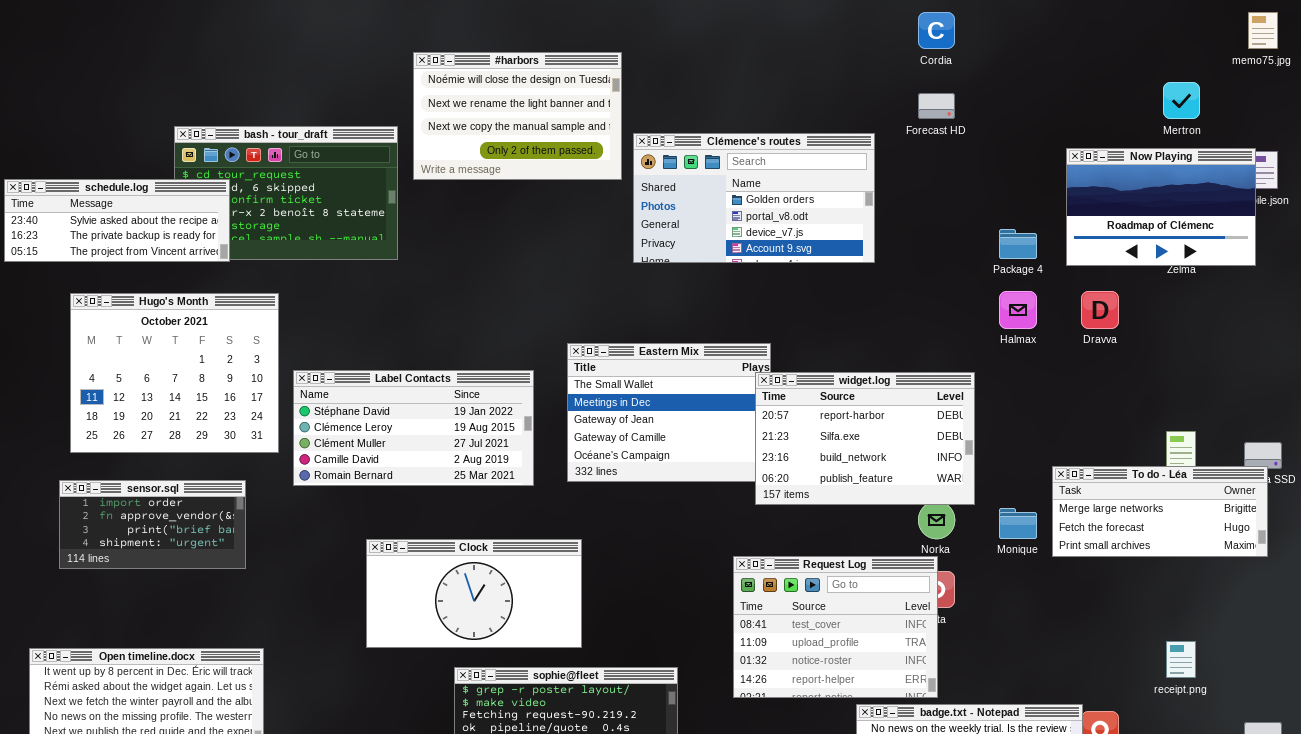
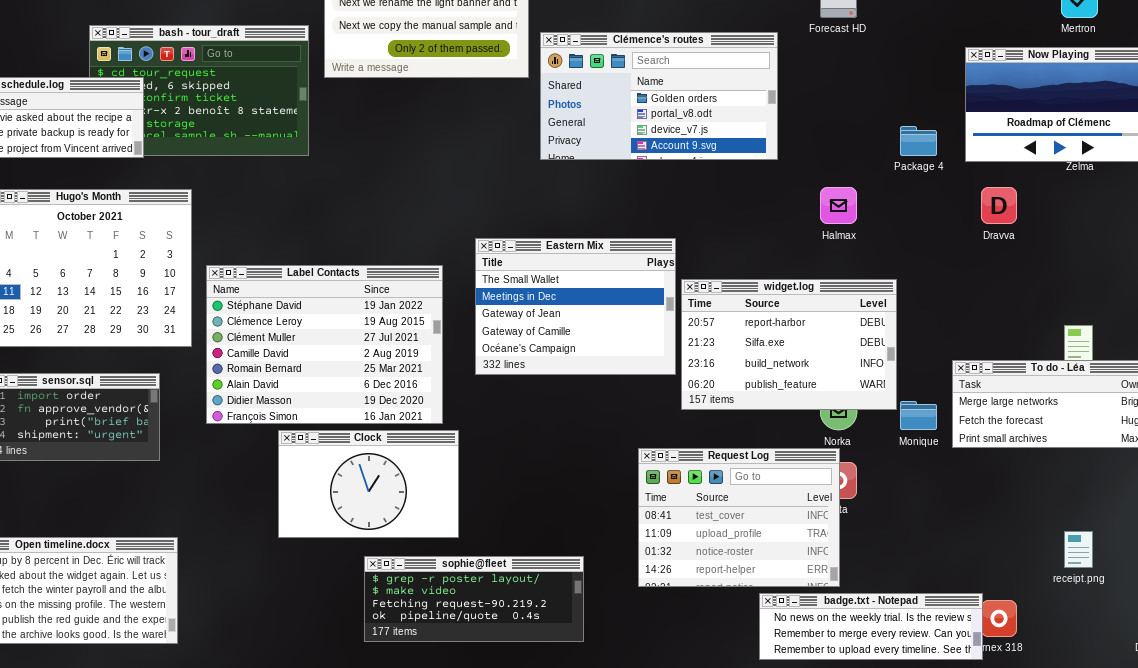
Halmax: [999,291,1037,329] -> [820,187,857,224], moved
Label Contacts: [293,370,534,486] -> [206,265,443,424], resized
widget.log: [755,372,975,505] -> [681,279,897,410], moved
Clock: [366,539,582,648] -> [278,430,459,538], resized

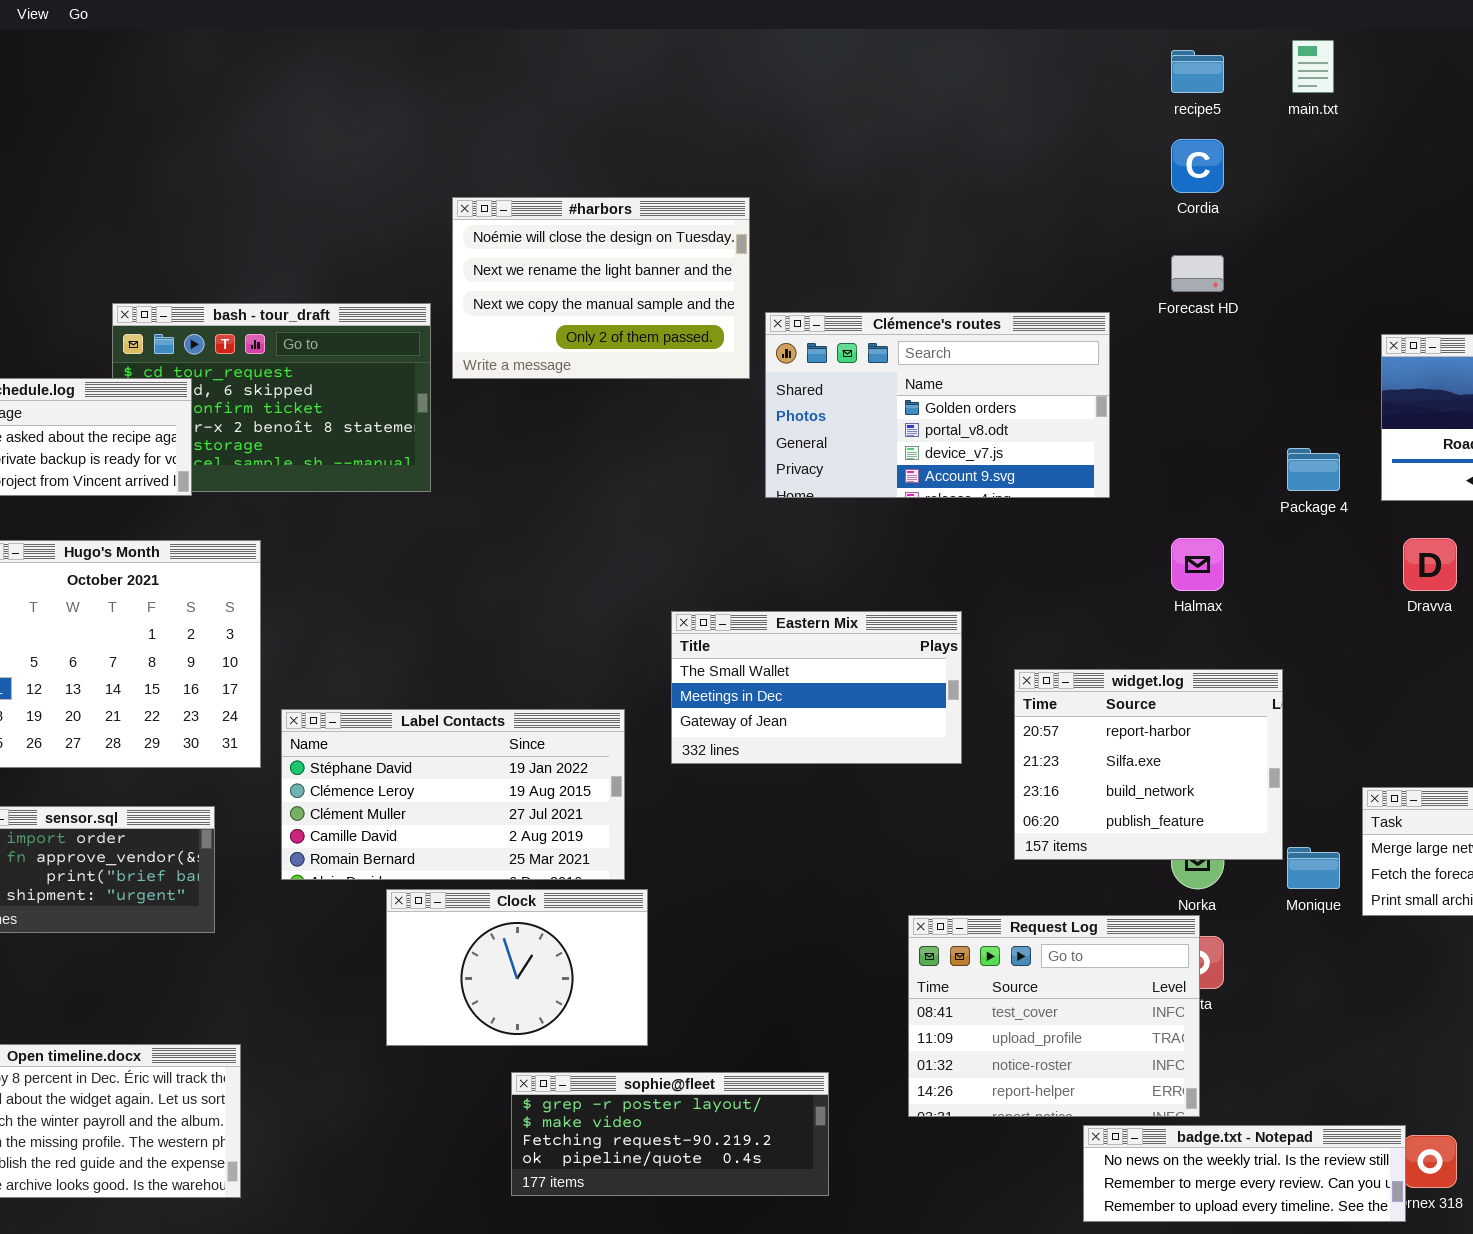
Eastern Mix: [475,238,676,375] -> [671,611,962,764], resized
Label Contacts: [206,265,443,424] -> [281,709,625,880], resized
widget.log: [681,279,897,410] -> [1014,669,1283,860], resized

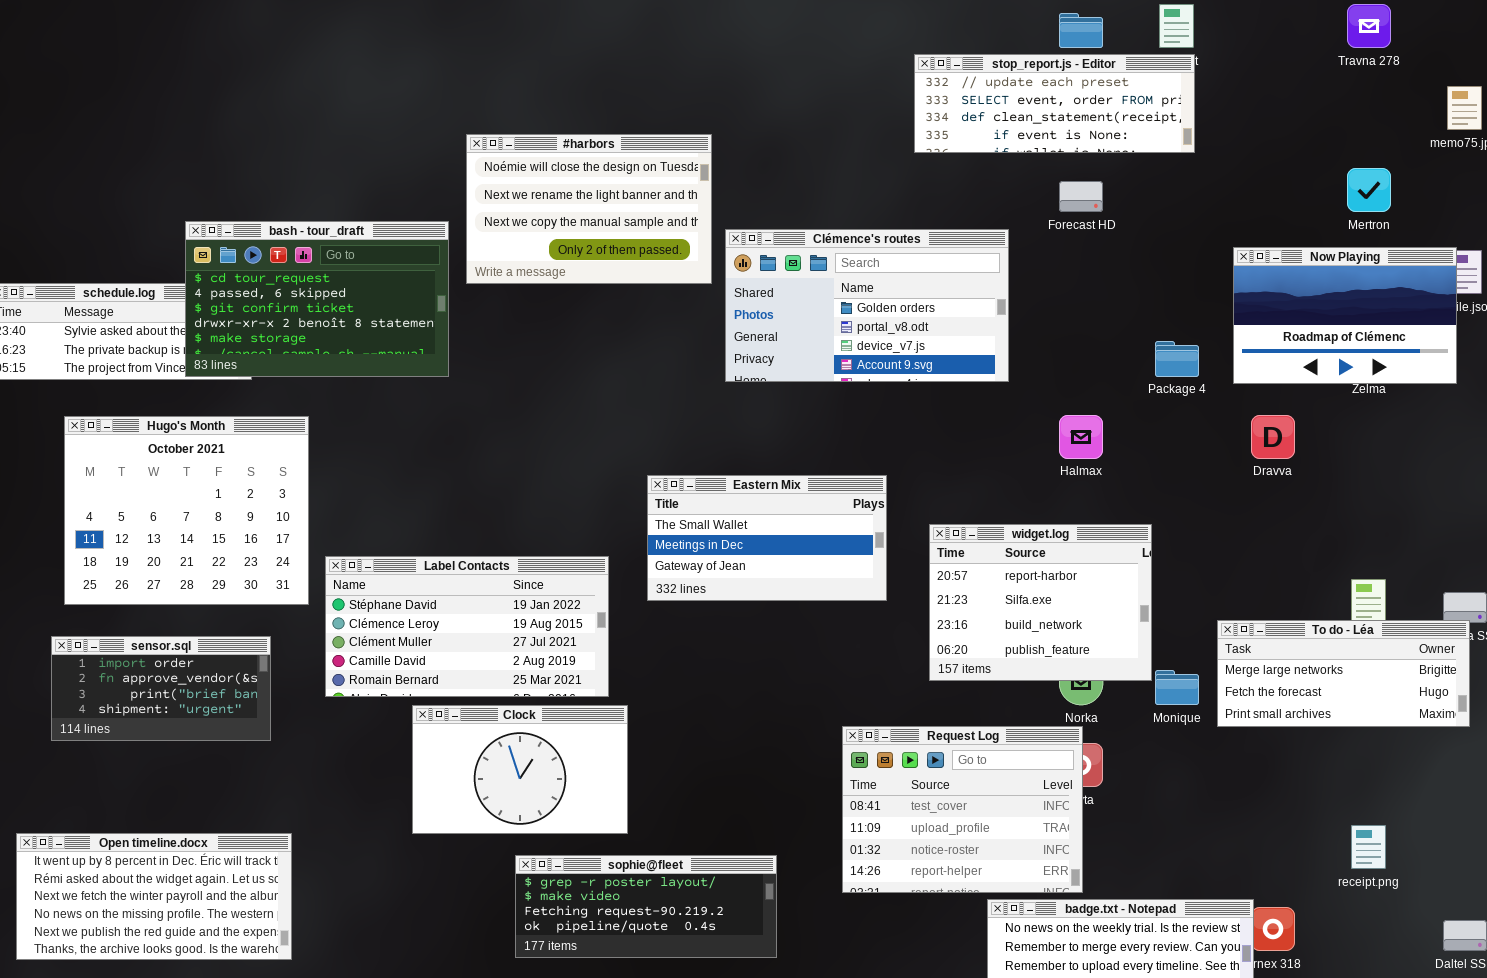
stop_report.js - Editor: none -> [914,54,1195,153], opened
bash - tour_draft: [112,303,431,492] -> [185,221,449,377], raised

